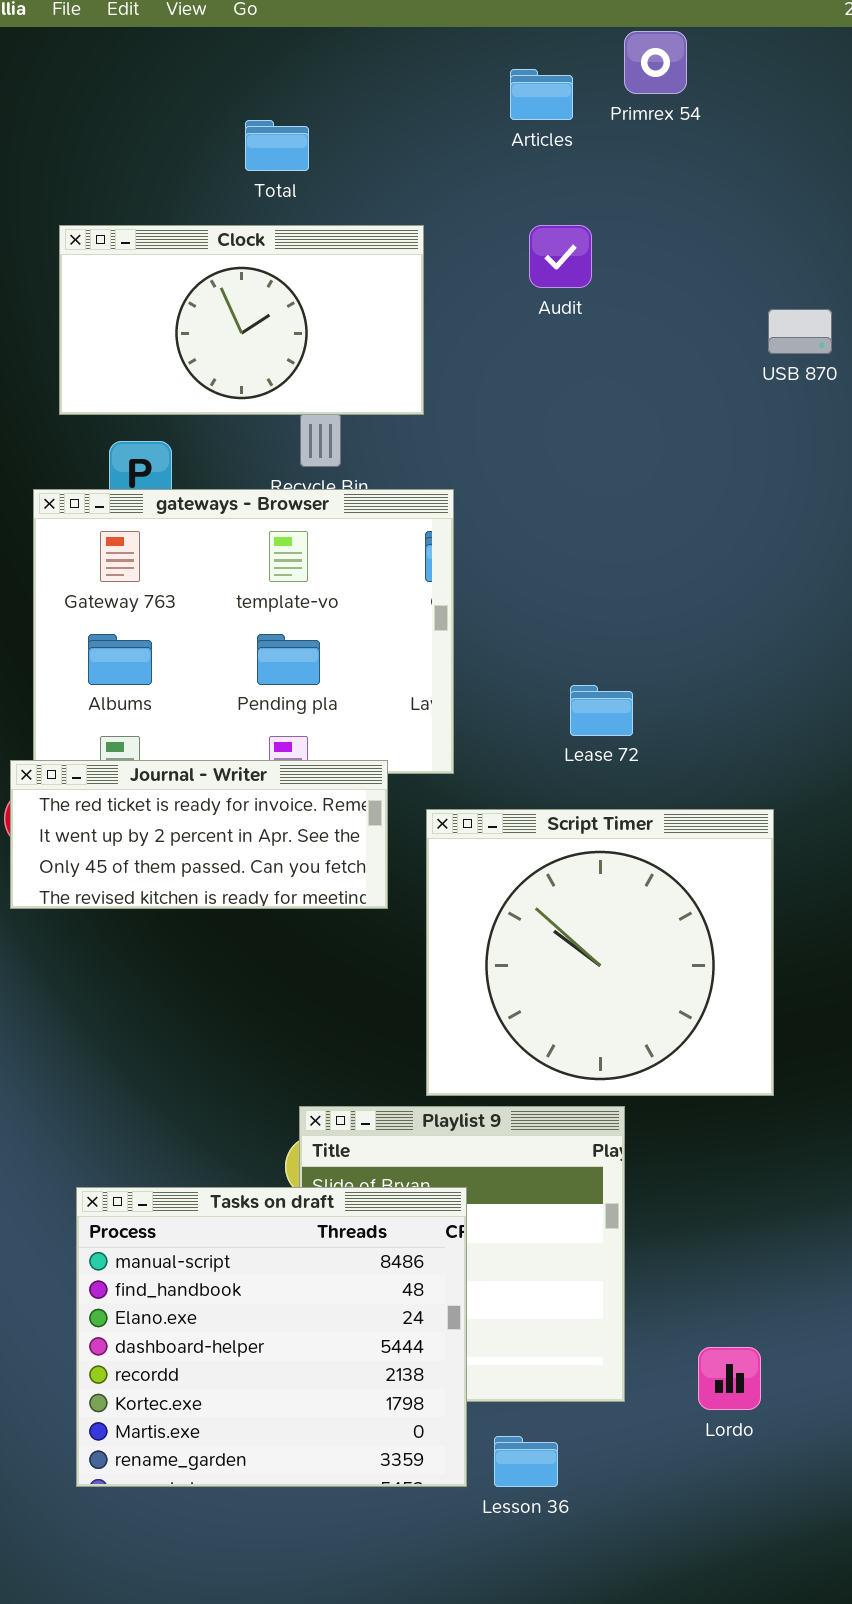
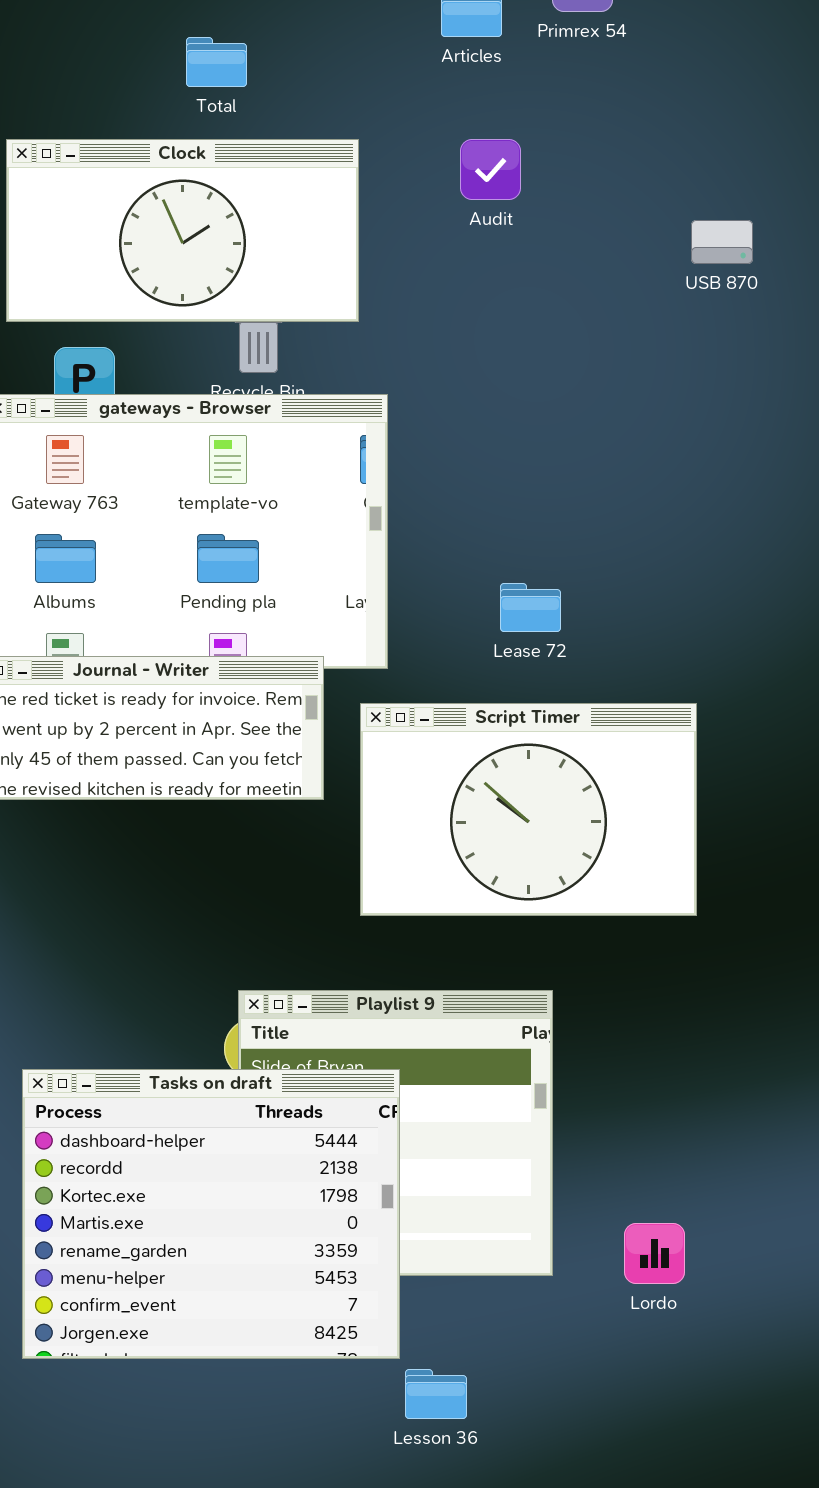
Script Timer: [426,809,774,1096] -> [360,703,697,916], resized
Tasks on draft: [76,1187,467,1487] -> [22,1069,400,1359], scrolled down 3 rows
Lesson 36: [494,1436,558,1487] -> [405,1369,467,1419], moved

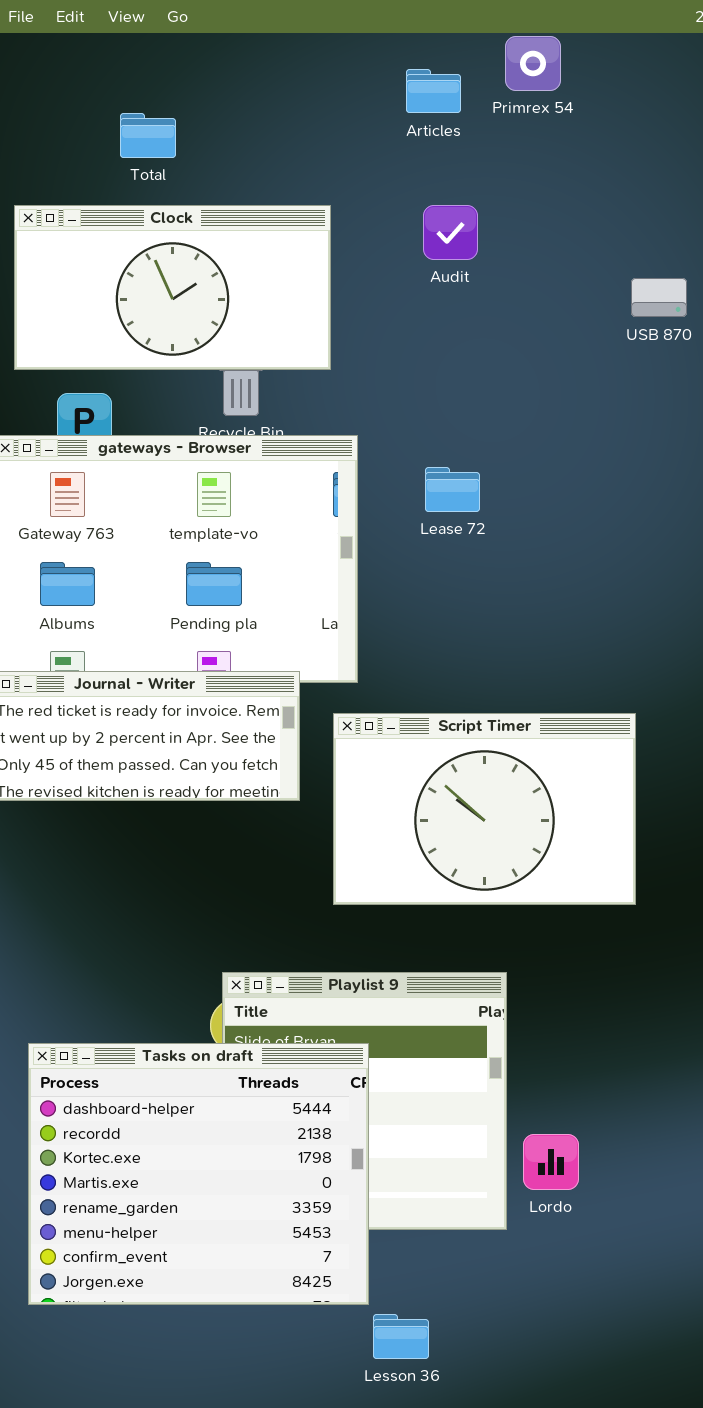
Total: [186,37,247,87] -> [120,113,176,158], moved
Lease 72: [500,583,561,632] -> [425,467,480,512], moved
Lordo: [624,1223,685,1284] -> [523,1134,579,1190], moved

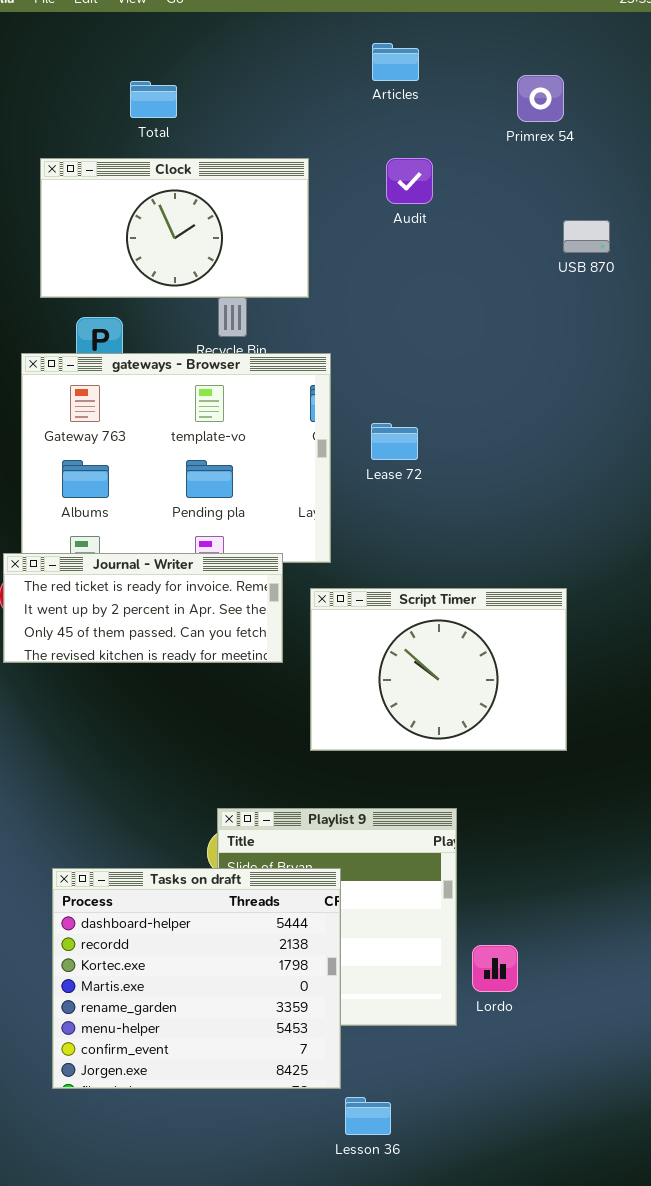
Primrex 54: [505,36,561,91] -> [517,75,564,122], moved
Lease 72: [425,467,480,512] -> [371,423,418,460], moved

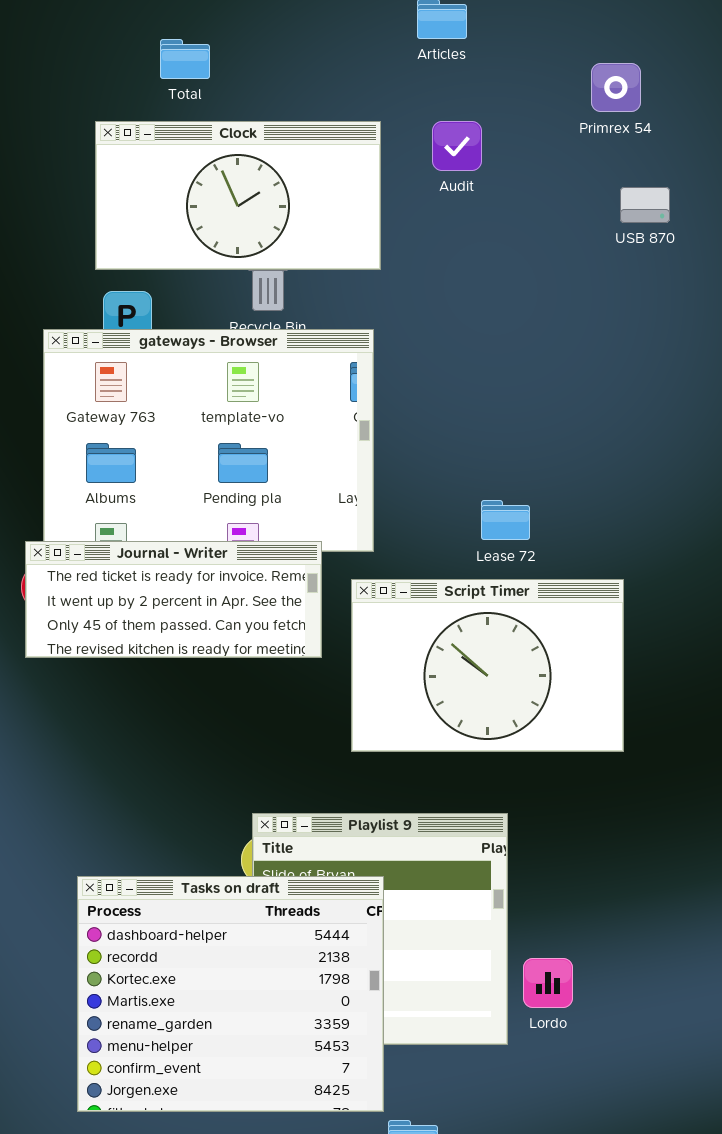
Primrex 54: [517,75,564,122] -> [591,63,641,112], moved
Clock: [40,158,309,298] -> [95,121,381,270], moved
Lease 72: [371,423,418,460] -> [481,500,530,540], moved

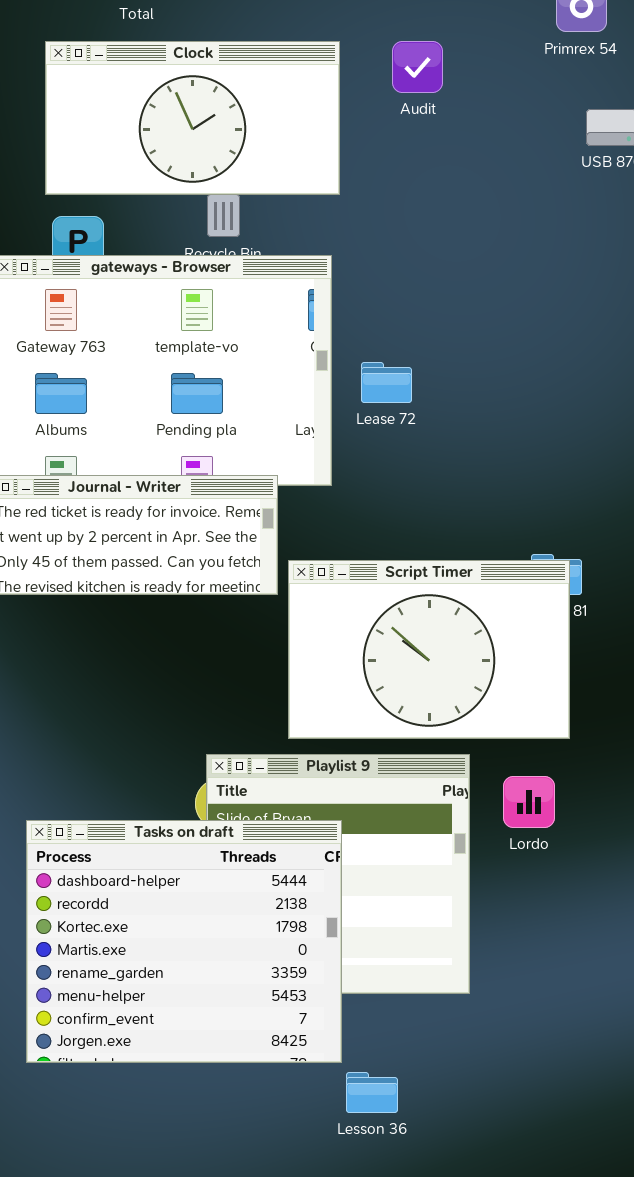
Lease 72: [481,500,530,540] -> [361,362,412,403], moved
Script Timer: [351,579,624,752] -> [288,560,570,739], moved
Lordo: [523,958,573,1008] -> [503,776,555,828], moved

